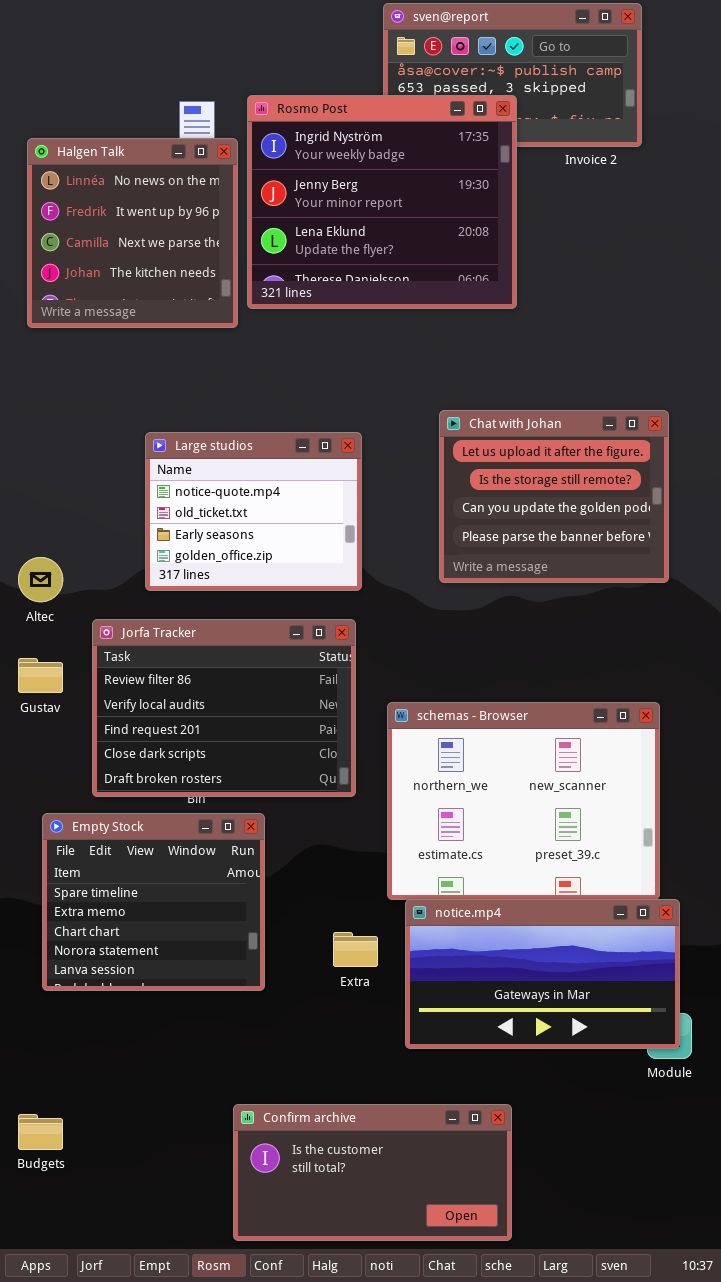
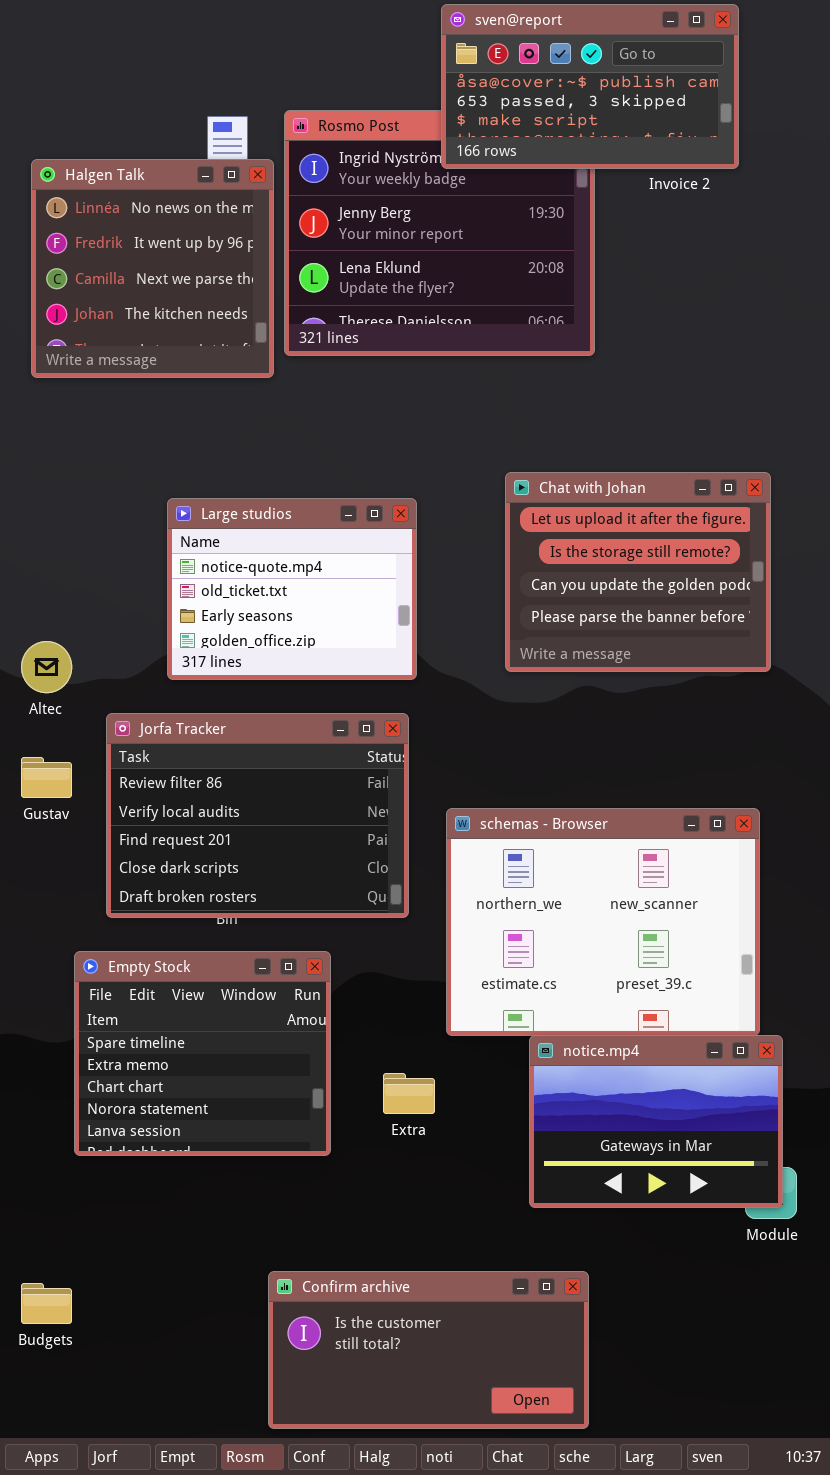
sven@report: [383,3,642,147] -> [441,4,739,169], raised
Empty Stock: [42,813,265,991] -> [74,951,331,1156], moved
notice.mp4: [405,899,680,1049] -> [529,1035,783,1208], resized

